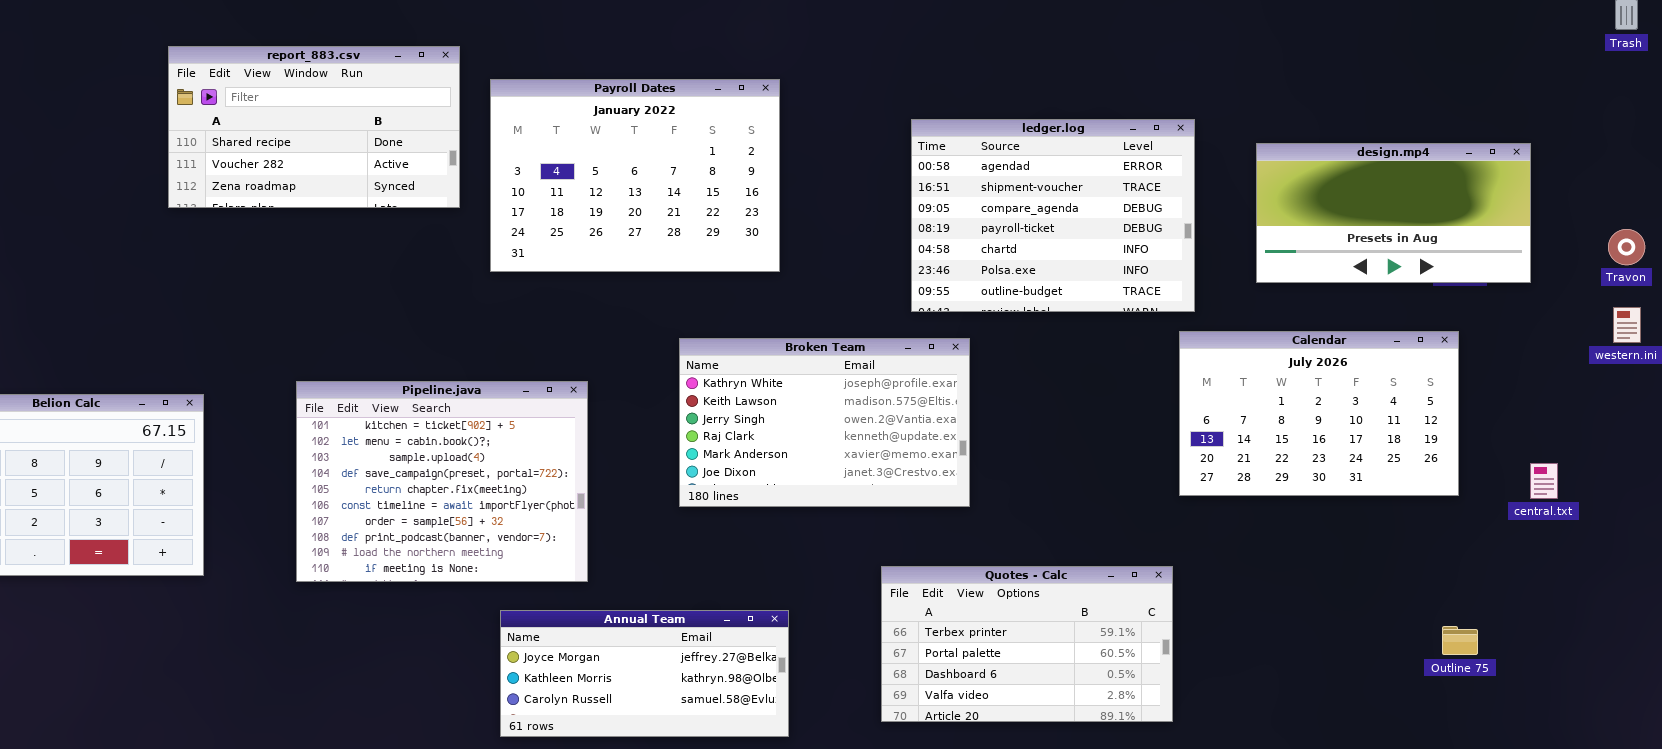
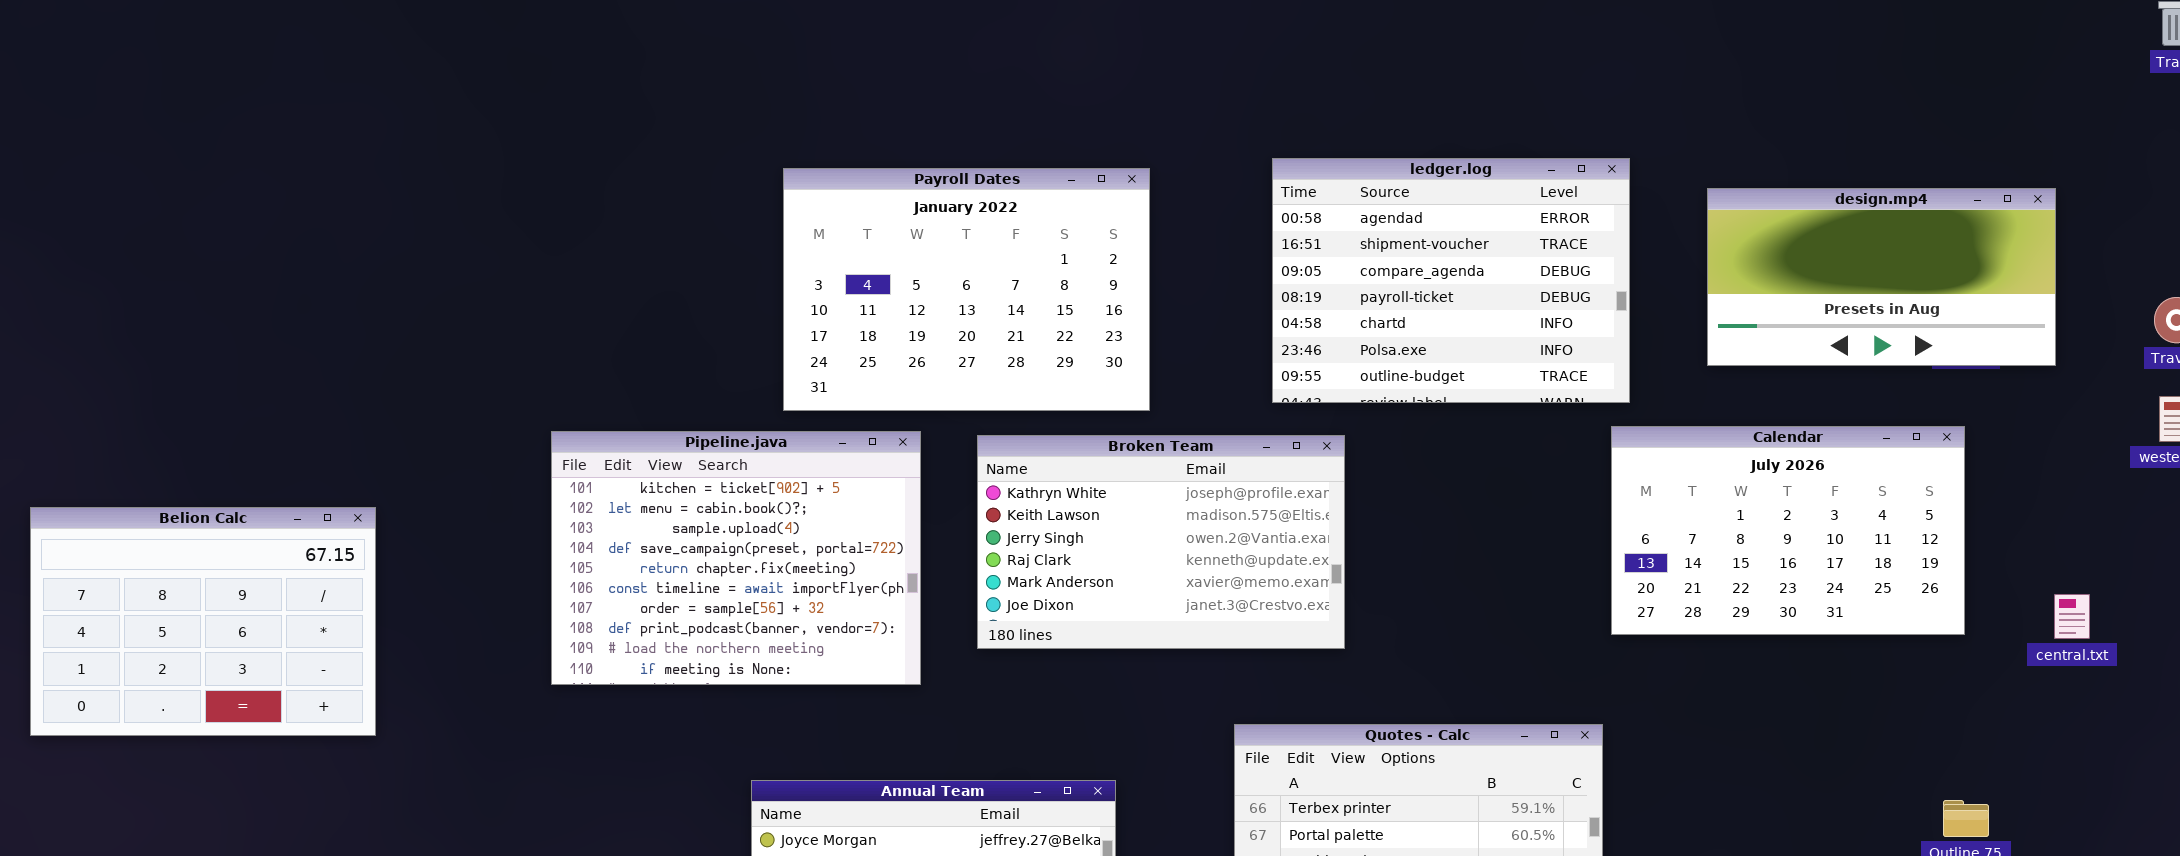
report_883.csv: [168,46,460,208] -> none, closed
Payroll Dates: [490,79,780,272] -> [783,168,1150,411], moved
Pipeline.java: [296,381,588,582] -> [551,431,921,685], moved

